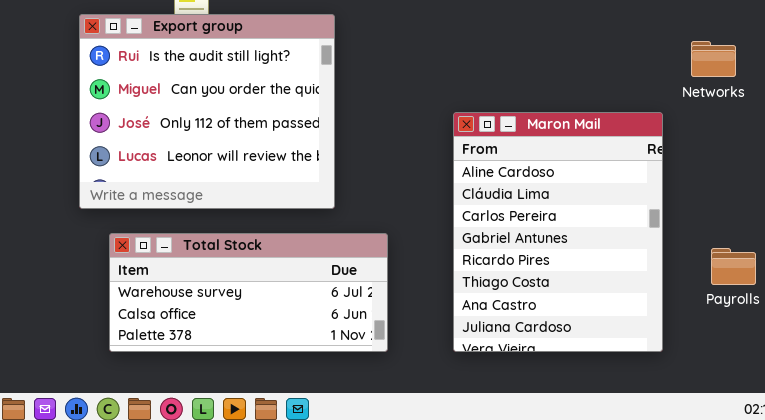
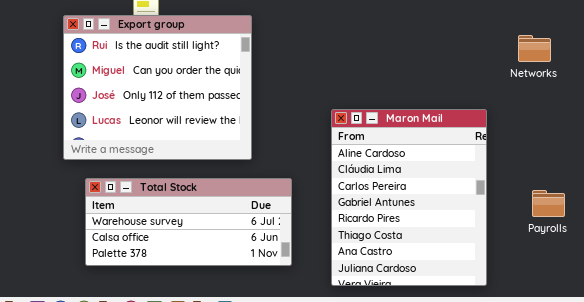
Maron Mail: [453,112,663,352] -> [331,109,487,286], moved

